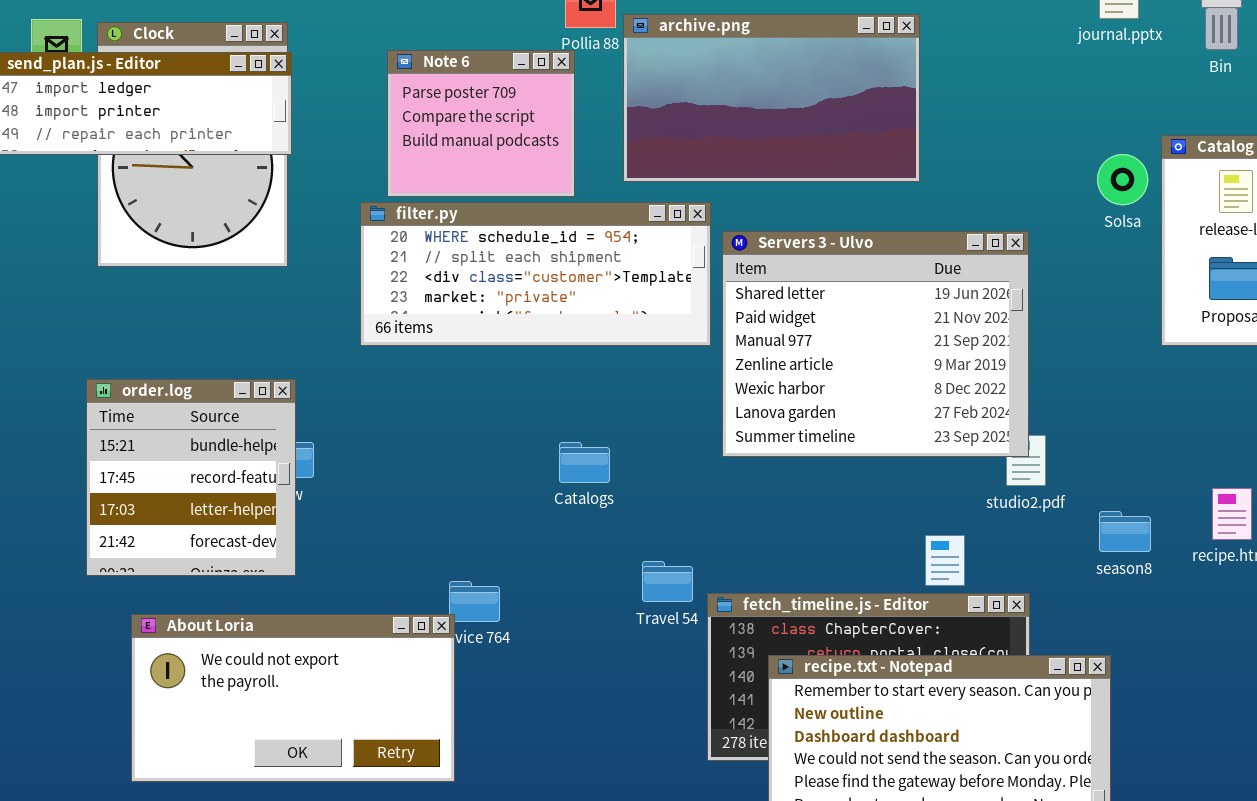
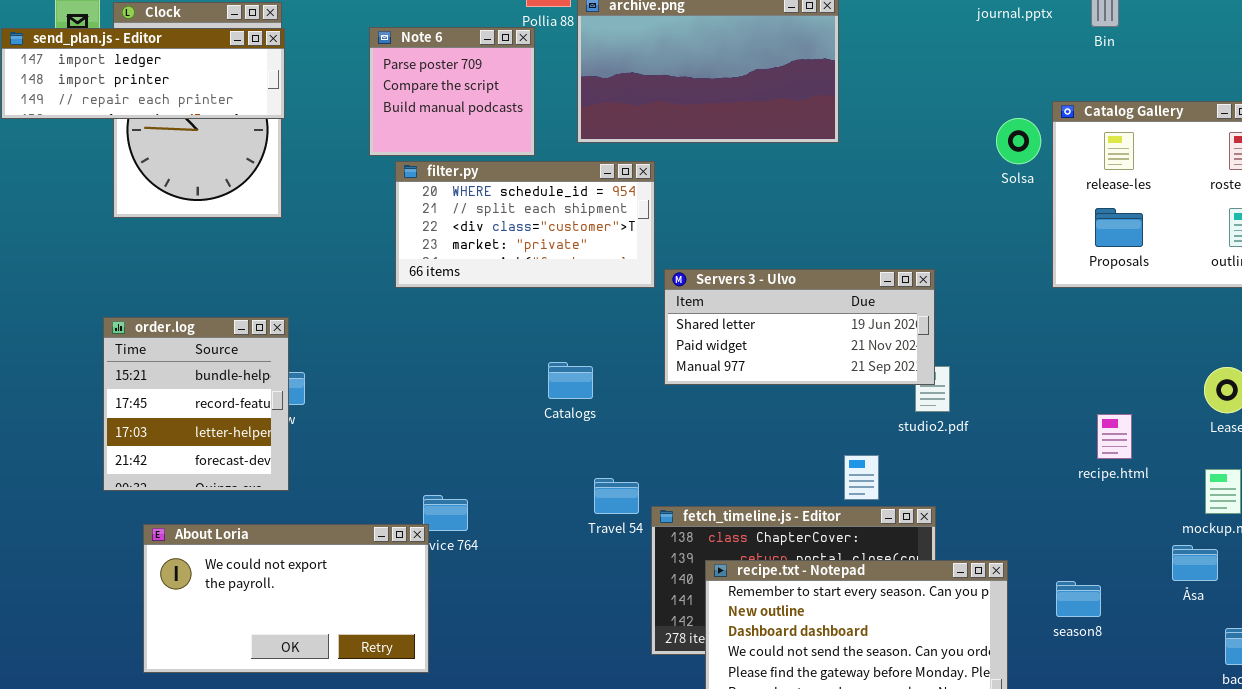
filter.py: [360,202,711,346] -> [395,161,655,288], resized
Servers 3 - Ulvo: [722,231,1029,457] -> [664,269,935,385], resized
Catalogs: [559,442,610,483] -> [548,362,593,399], moved
season8: [1099,511,1151,552] -> [1056,581,1101,617], moved

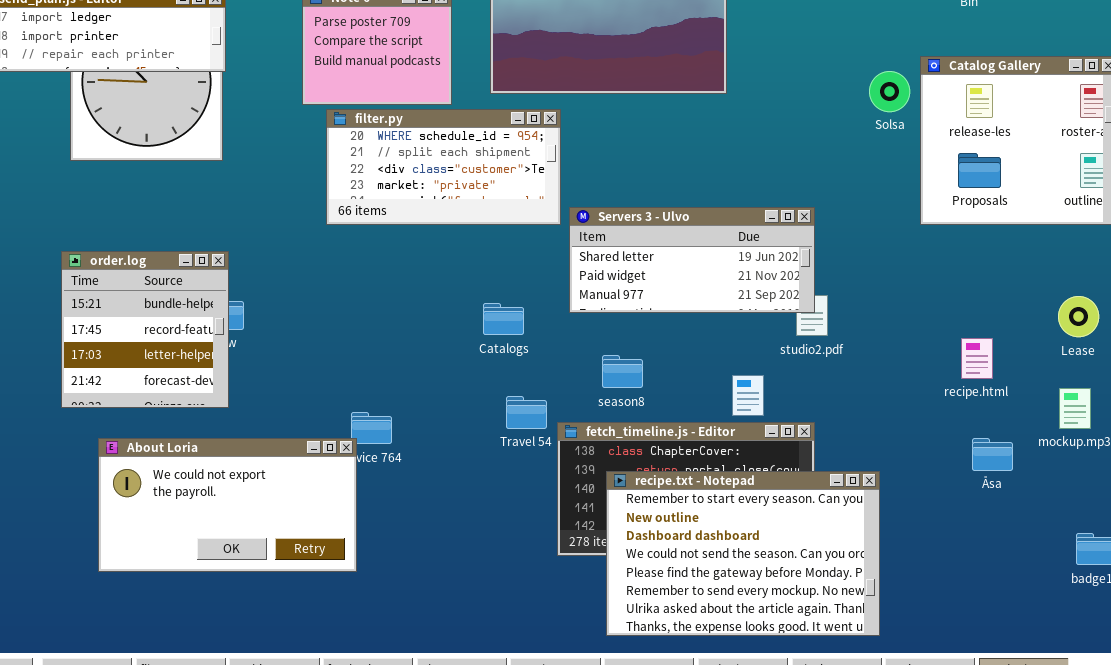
Catalogs: [548,362,593,399] -> [483,303,524,335], moved
Åsa: [1172,545,1218,581] -> [972,438,1013,471], moved
season8: [1056,581,1101,617] -> [602,355,643,388], moved

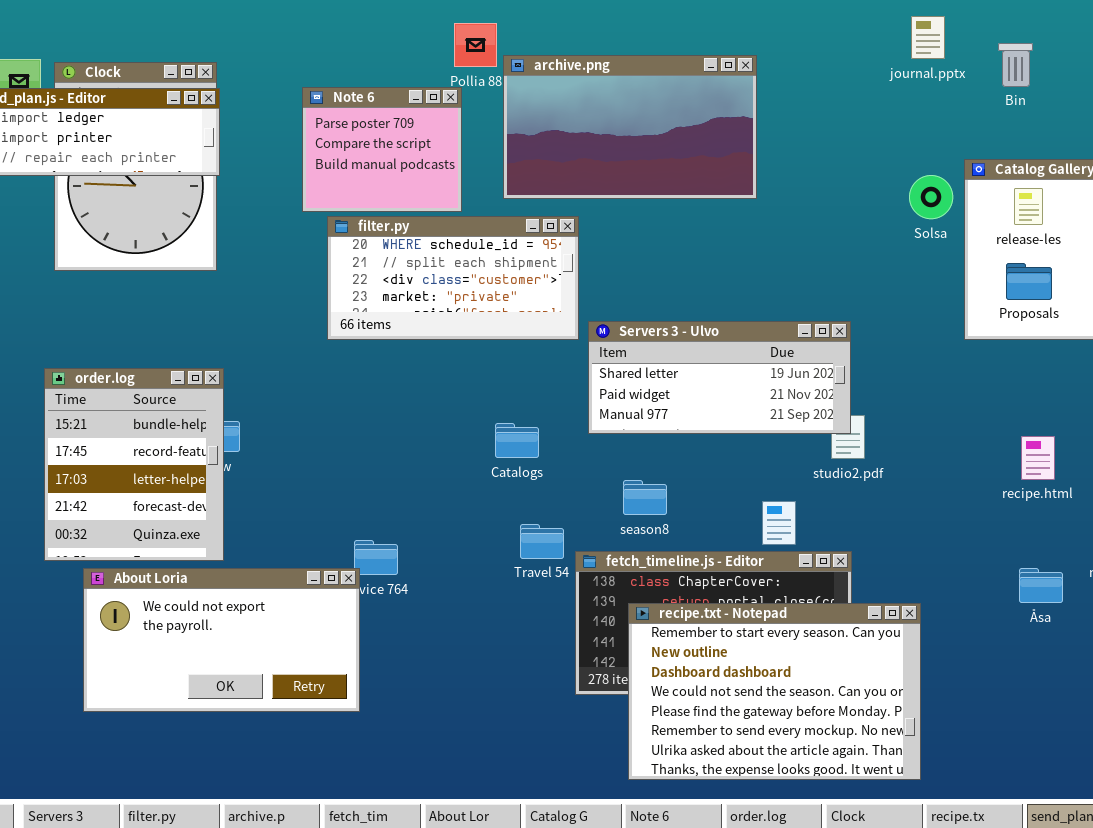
order.log: [61,251,229,408] -> [44,368,224,561], resized
recipe.html: [961,338,993,379] -> [1021,436,1055,480], moved

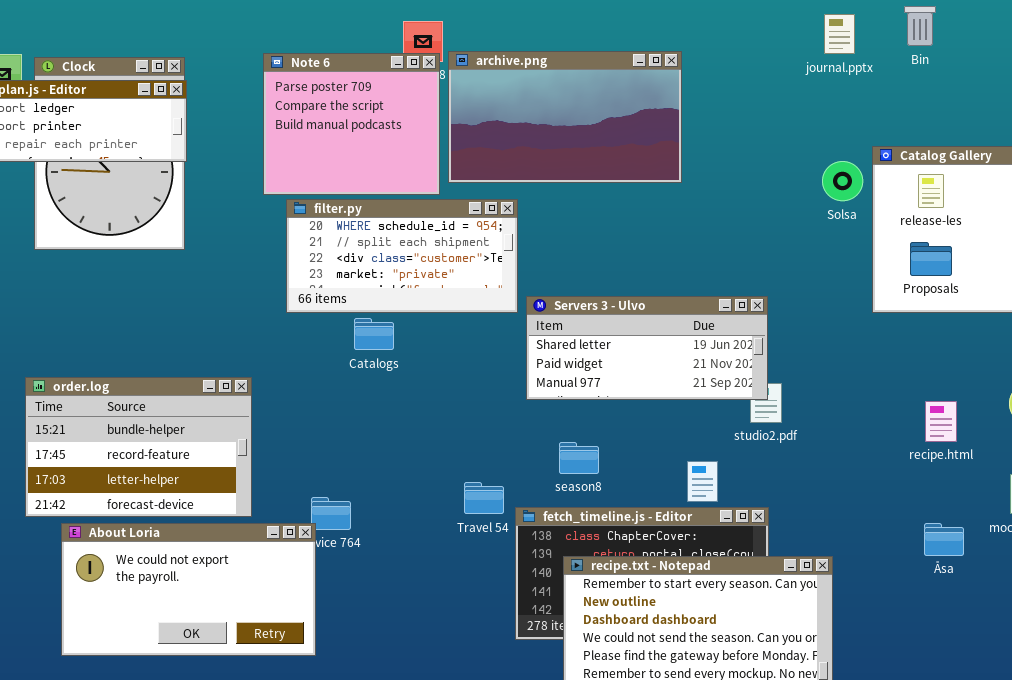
Bin: [998,43,1033,87] -> [904,6,936,46], moved
Note 6: [302,87,462,212] -> [263,53,440,195], resized
order.log: [44,368,224,561] -> [25,377,252,517], resized
Catalogs: [495,423,539,458] -> [354,318,394,350], moved

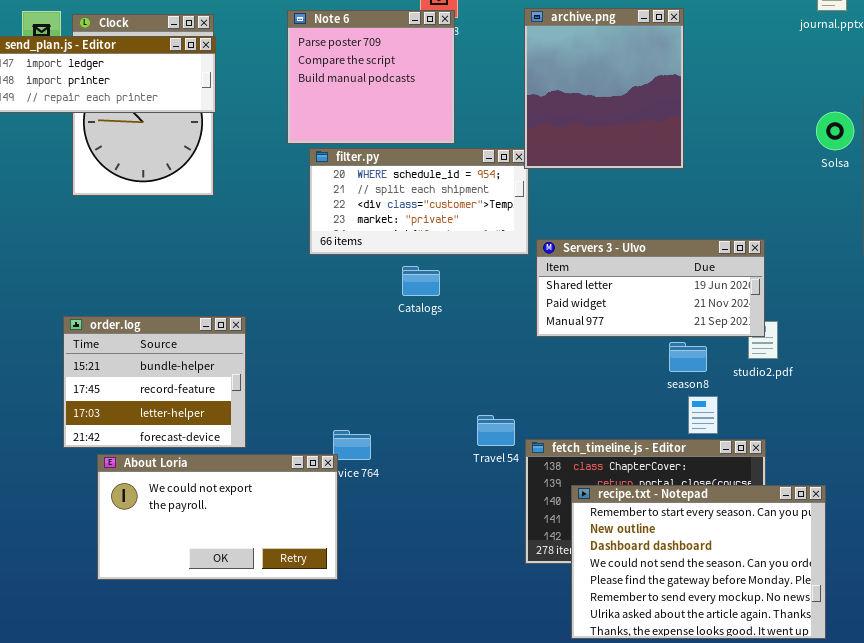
archive.png: [448,51,682,183] -> [524,8,684,169], resized
Catalogs: [354,318,394,350] -> [402,266,440,296], moved
order.log: [25,377,252,517] -> [63,316,246,448], resized
season8: [559,442,599,474] -> [669,342,707,372], moved

